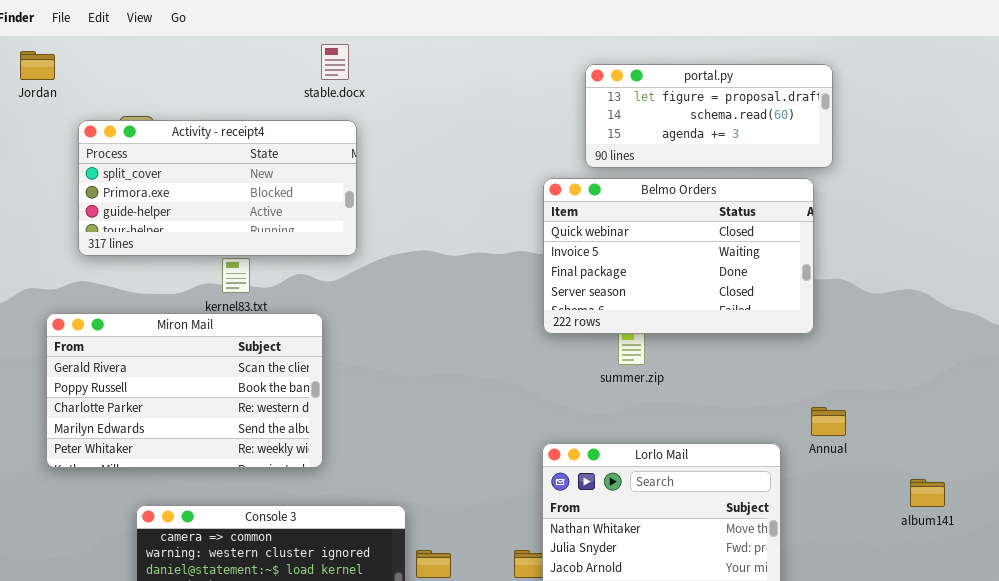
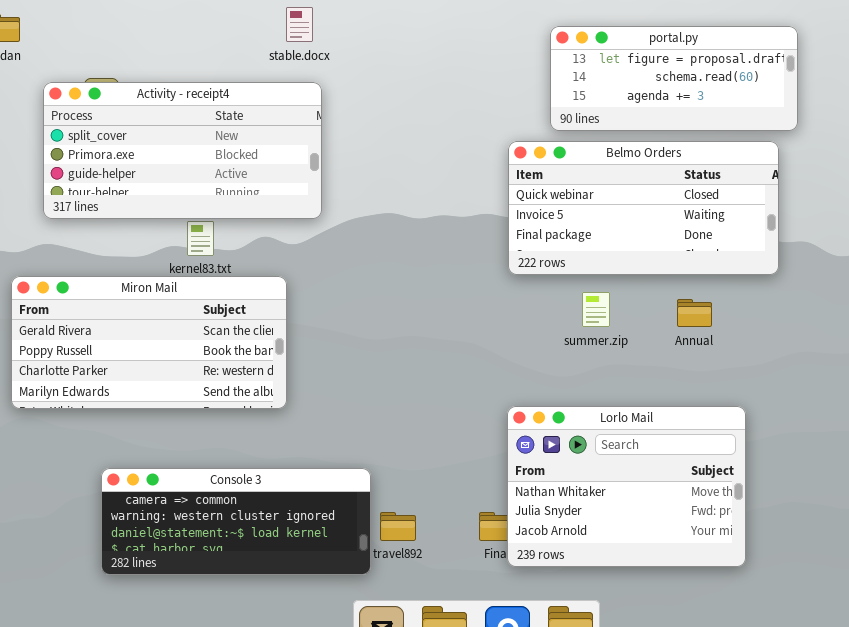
Belmo Orders: [543,178,814,334] -> [508,141,779,275], resized
Miron Mail: [46,313,323,468] -> [11,276,287,409], resized
Annual: [811,407,846,436] -> [677,299,712,327], moved

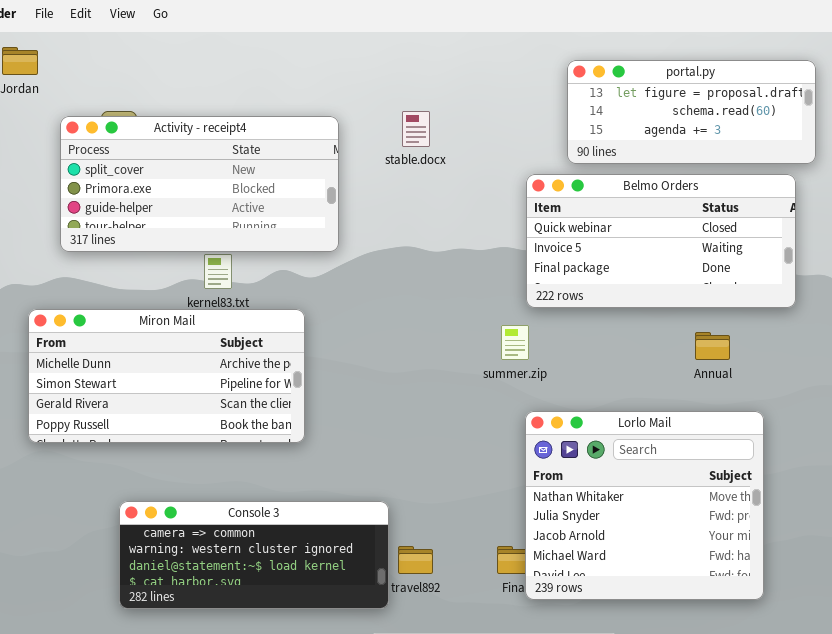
stable.docx: [286,7,313,42] -> [402,111,430,147], moved
Miron Mail: [11,276,287,409] -> [28,309,305,443], scrolled up 2 rows
summer.zip: [582,292,610,327] -> [501,325,529,360], moved
Lorlo Mail: [507,406,746,567] -> [525,411,764,600], resized

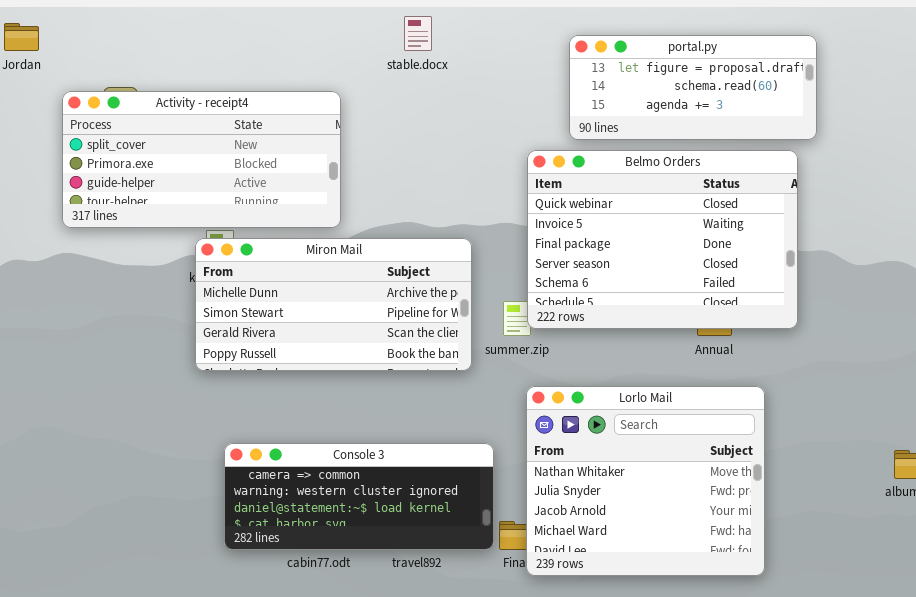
stable.docx: [402,111,430,147] -> [404,16,432,51], moved
Belmo Orders: [526,174,796,308] -> [527,150,798,329], resized
Miron Mail: [28,309,305,443] -> [195,238,472,371], moved
Console 3: [119,501,389,609] -> [224,443,494,550], moved

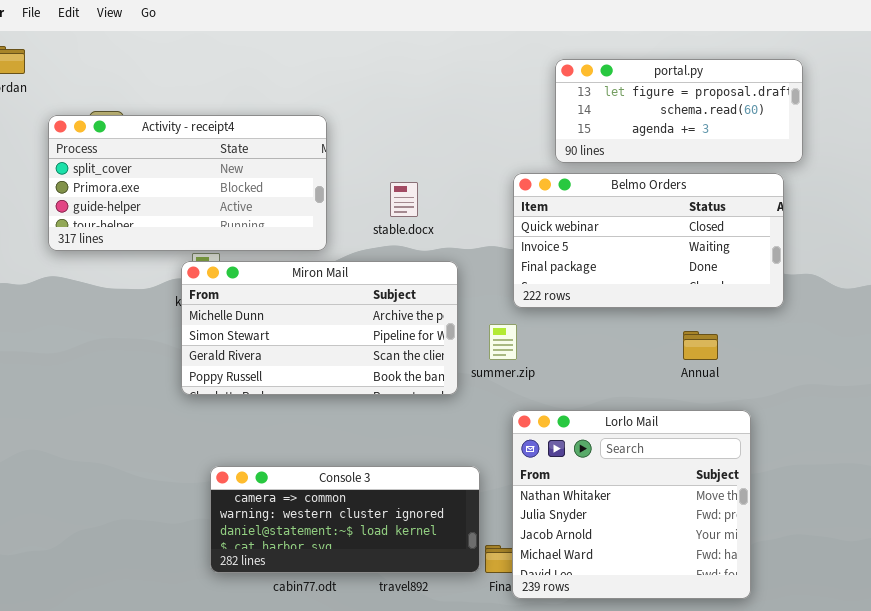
stable.docx: [404,16,432,51] -> [390,182,418,217], moved
Belmo Orders: [527,150,798,329] -> [513,173,784,308], resized

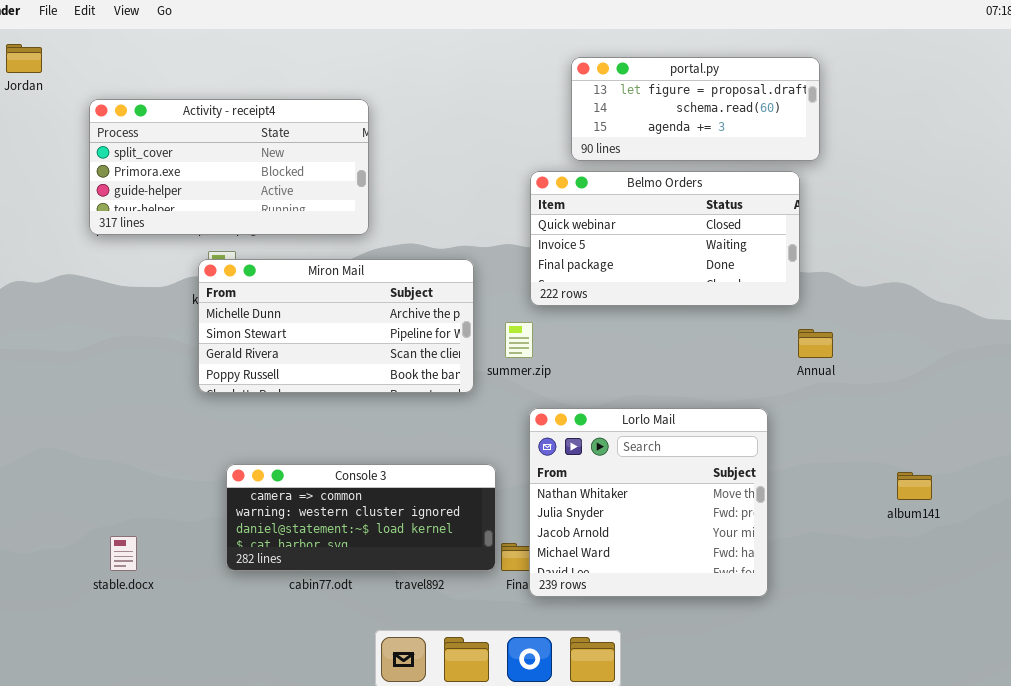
Activity - receipt4: [48,115,327,251] -> [89,99,369,235], moved
stable.docx: [390,182,418,217] -> [110,536,137,571], moved
Annual: [683,331,718,360] -> [798,329,833,358], moved

